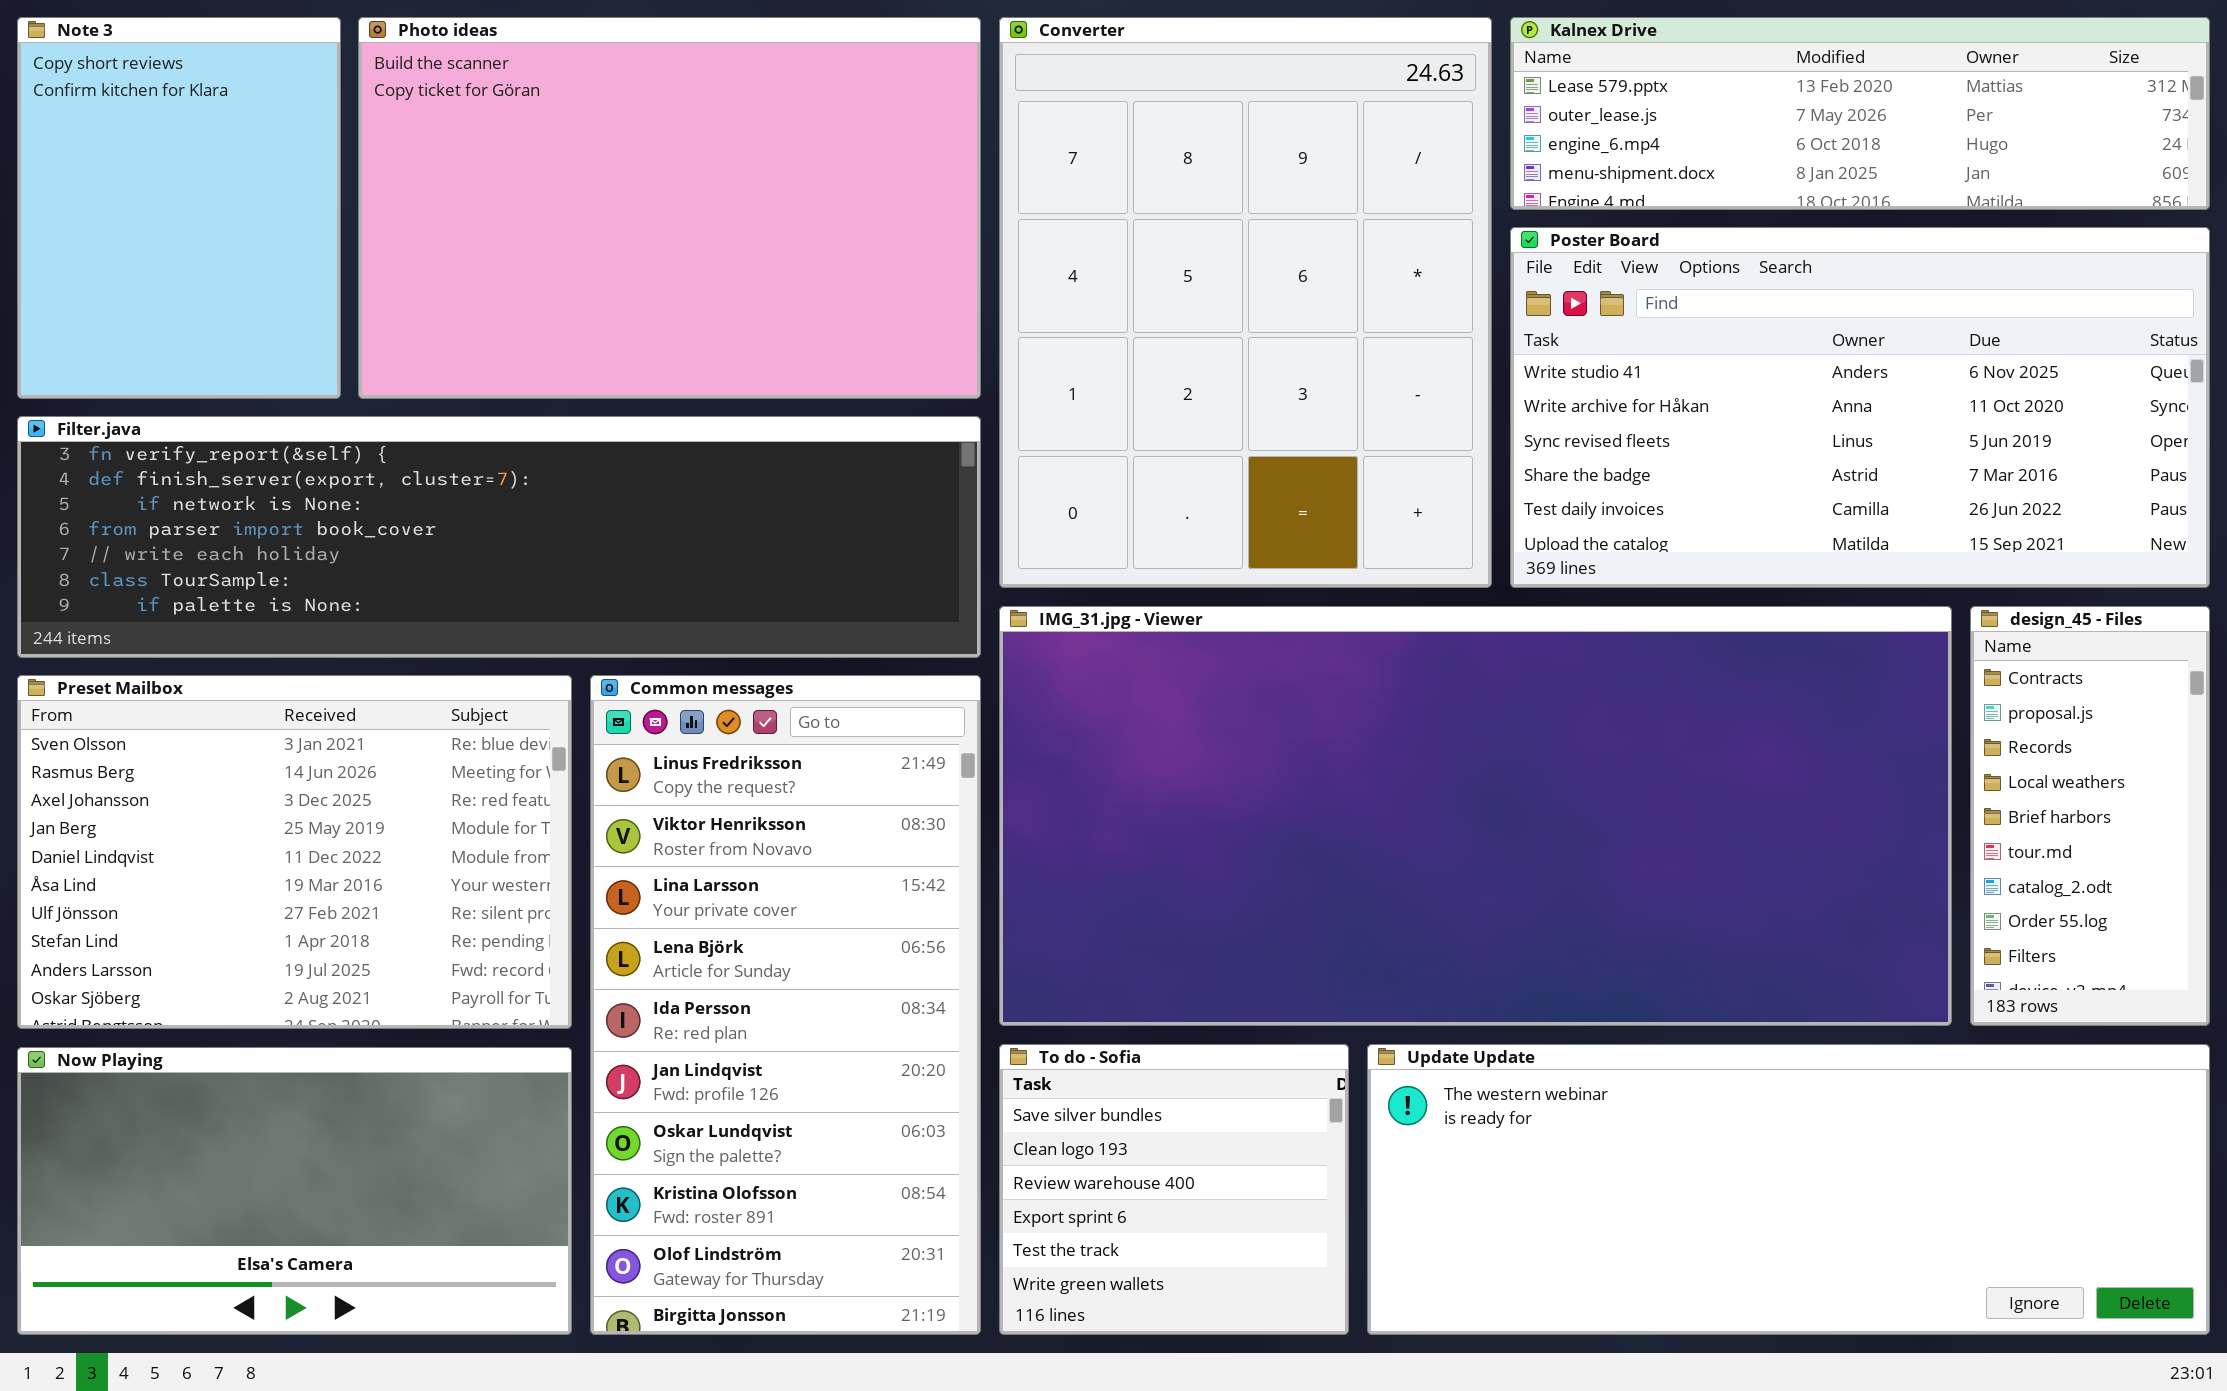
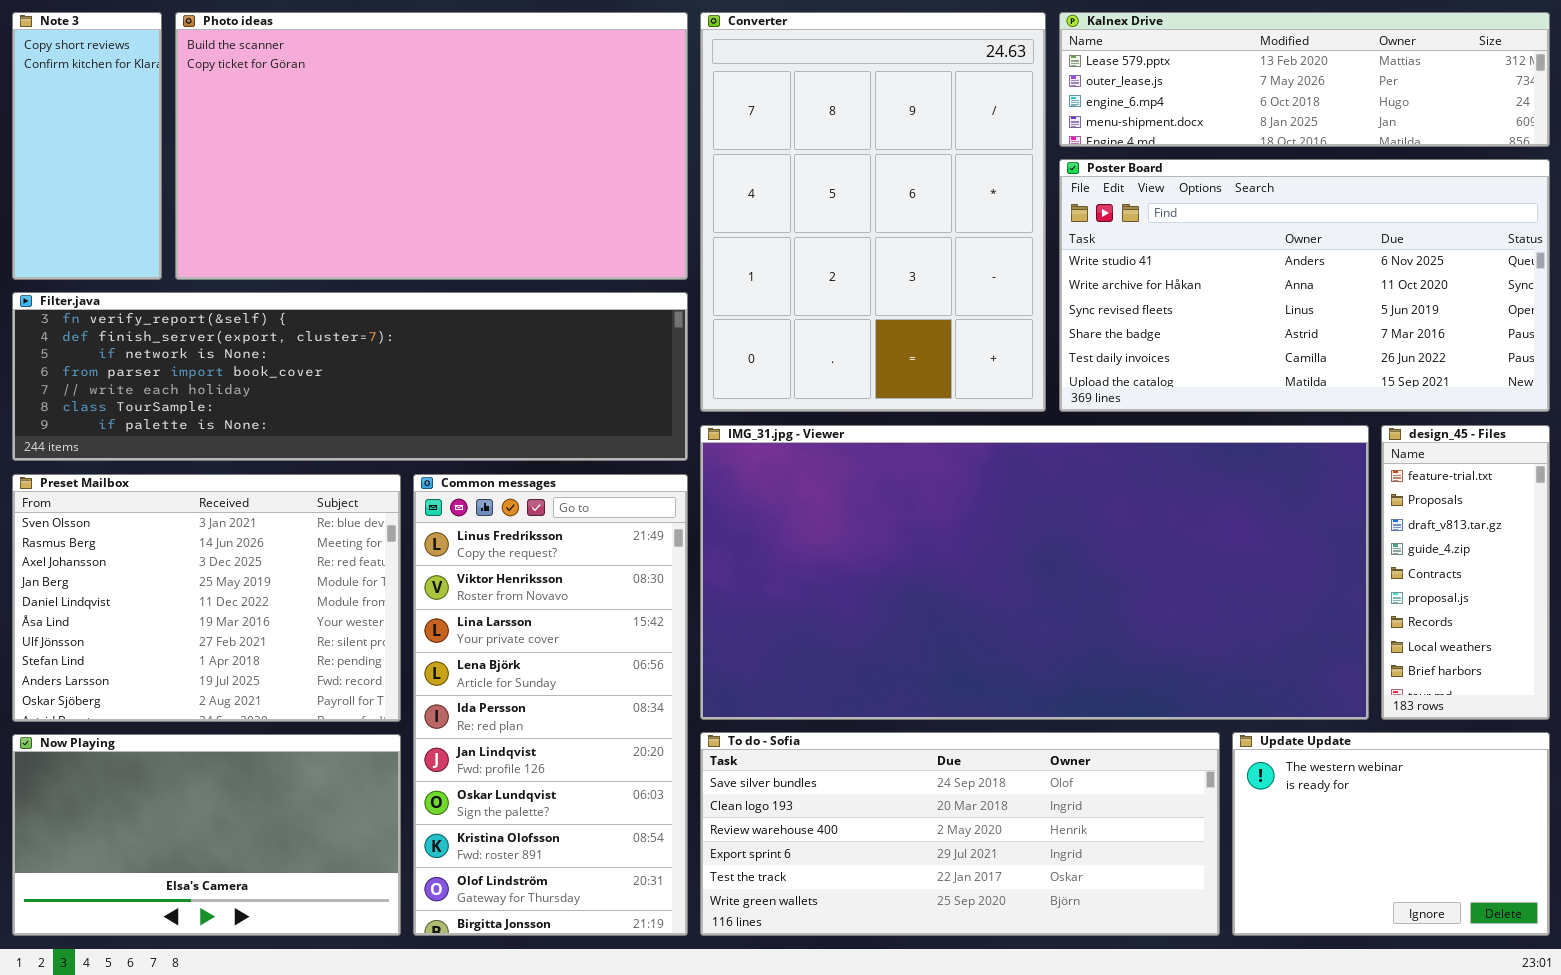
Note 3: [17,17,341,399] -> [12,12,162,280], resized
Photo ideas: [358,17,981,399] -> [175,12,688,280], resized
design_45 - Files: [1970,606,2210,1026] -> [1381,425,1550,720], scrolled up 4 rows
To do - Sofia: [999,1044,1349,1335] -> [700,732,1220,936], resized
Update Update: [1367,1044,2210,1335] -> [1232,732,1550,936], resized

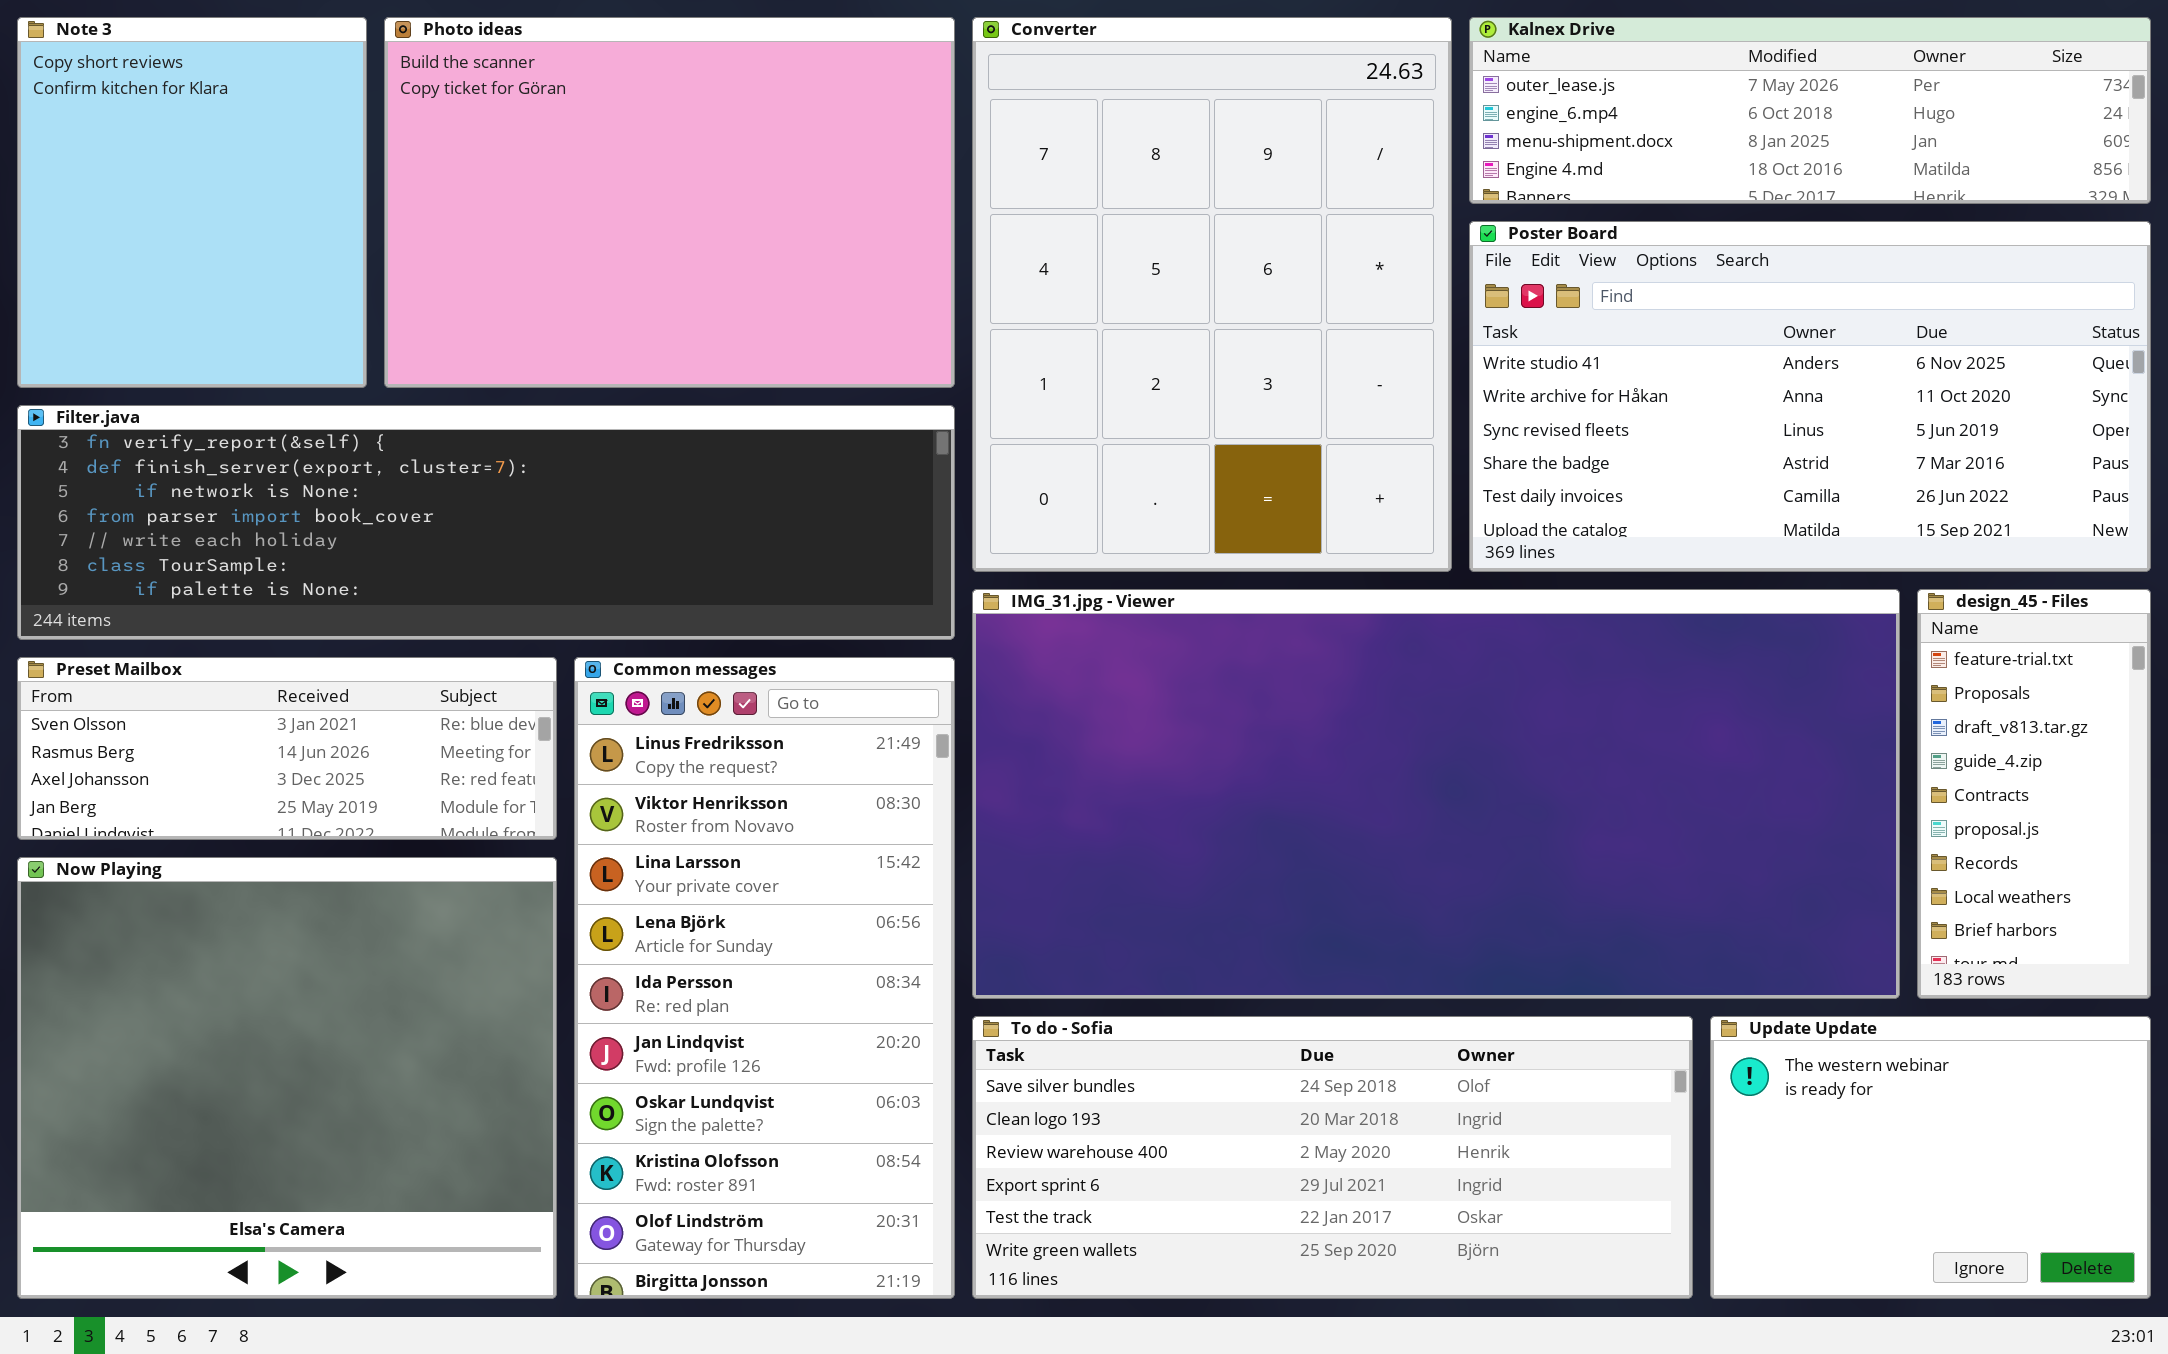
Note 3: [12,12,162,280] -> [17,17,367,388], resized
Photo ideas: [175,12,688,280] -> [384,17,955,388], resized
Kalnex Drive: [1059,12,1550,147] -> [1469,17,2151,204], scrolled down 1 row
Preset Mailbox: [12,474,401,722] -> [17,657,557,840], resized
Now Playing: [12,734,401,936] -> [17,857,557,1299], resized

